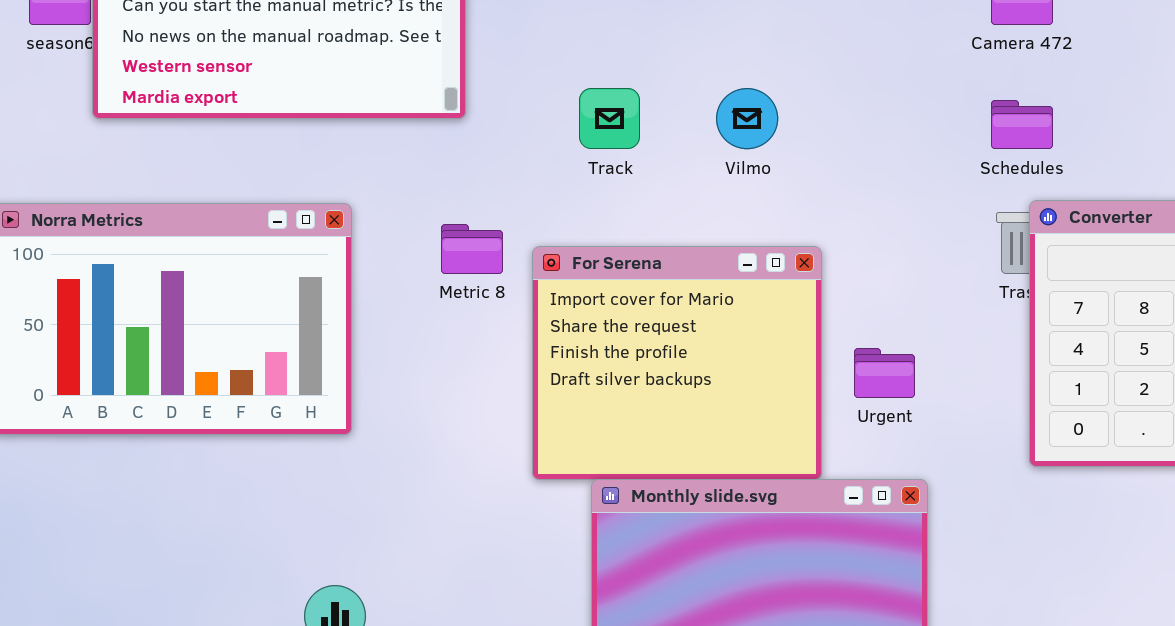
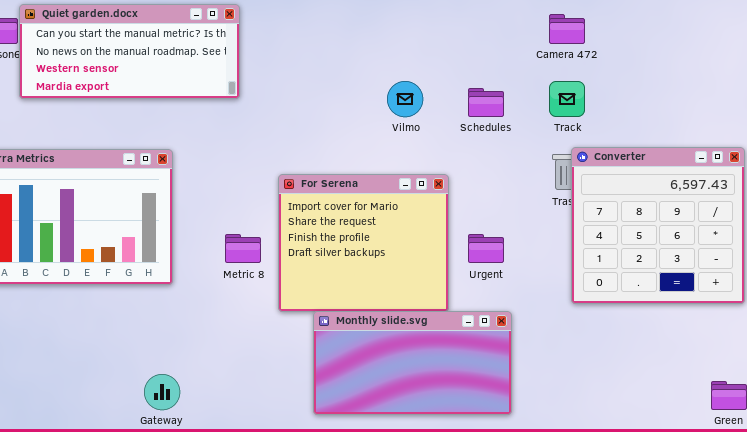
Track: [579,88,640,149] -> [549,81,585,117], moved
Schedules: [991,100,1053,149] -> [468,88,504,117], moved
Metric 8: [441,224,503,274] -> [225,234,261,263], moved

